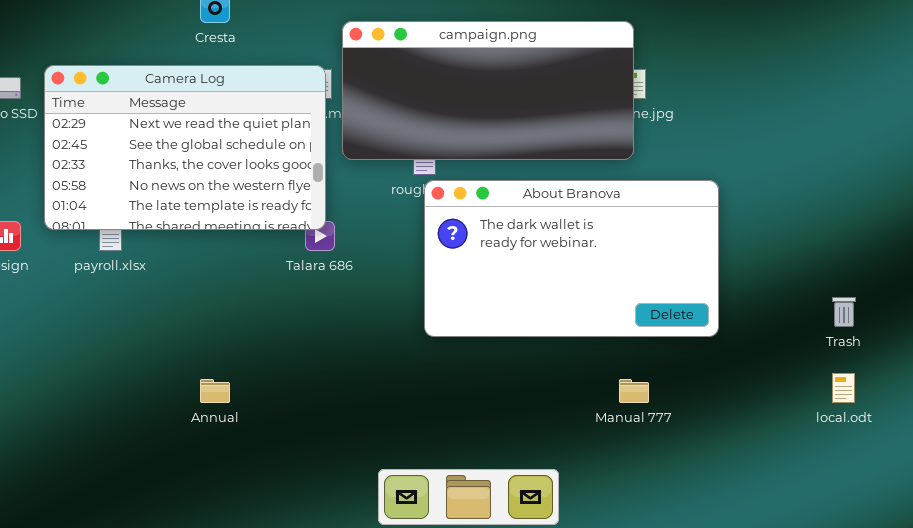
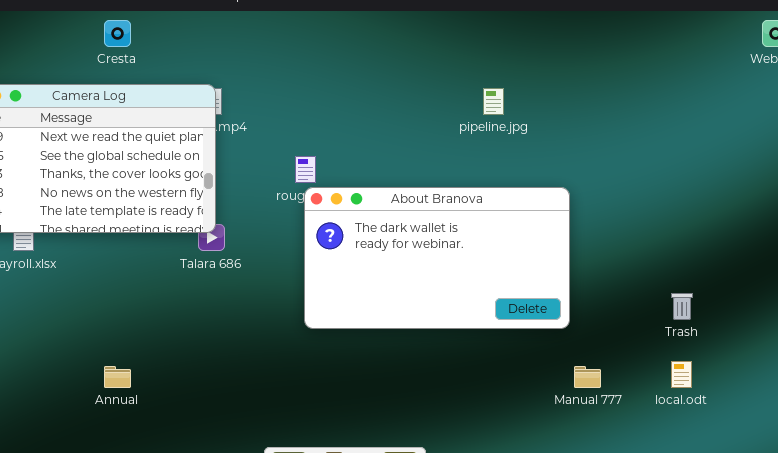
campaign.png: [342,21,634,160] -> none, closed
Manual 777: [619,379,649,403] -> [574,366,601,388], moved

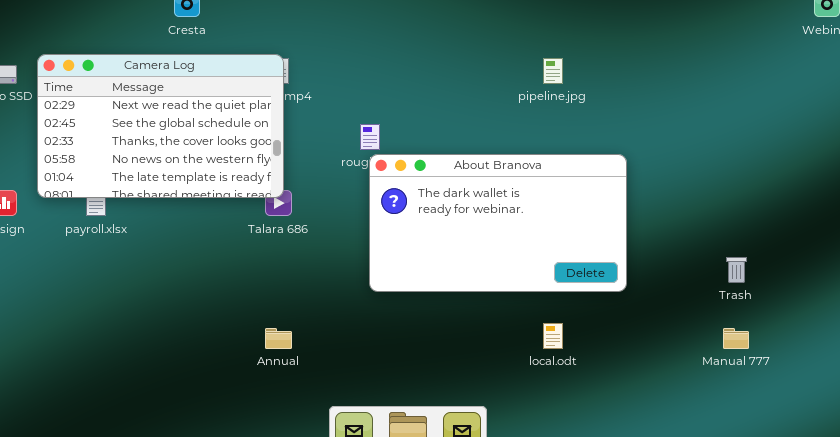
local.odt: [671,361,692,388] -> [543,323,563,349], moved
Annual: [104,366,131,388] -> [265,328,292,349], moved
Manual 777: [574,366,601,388] -> [723,328,749,349], moved

